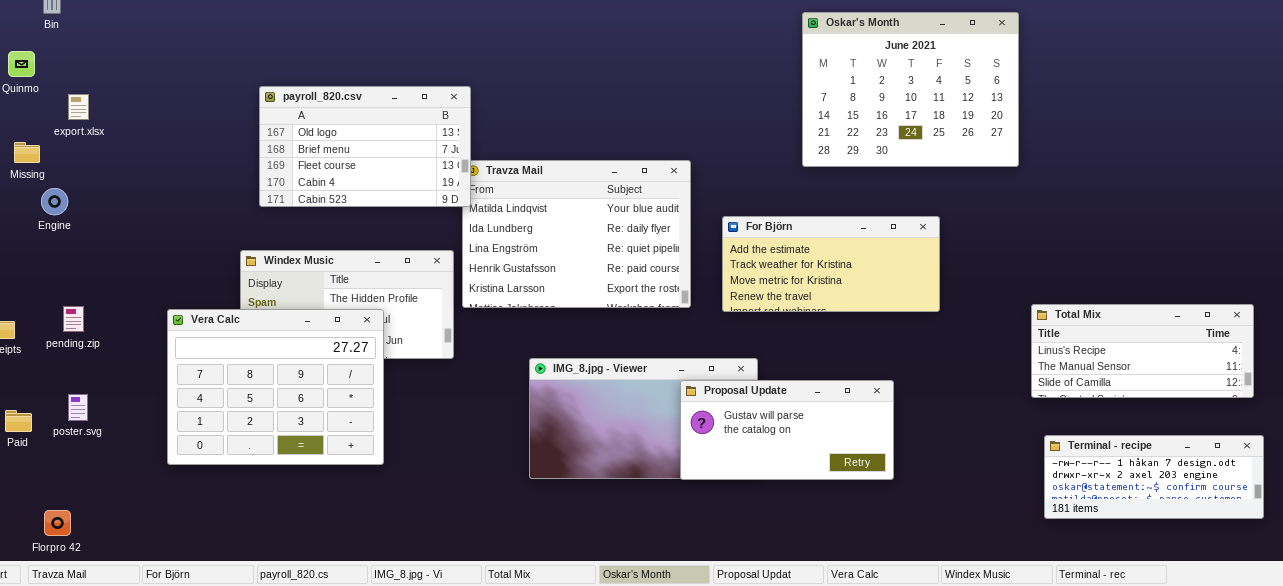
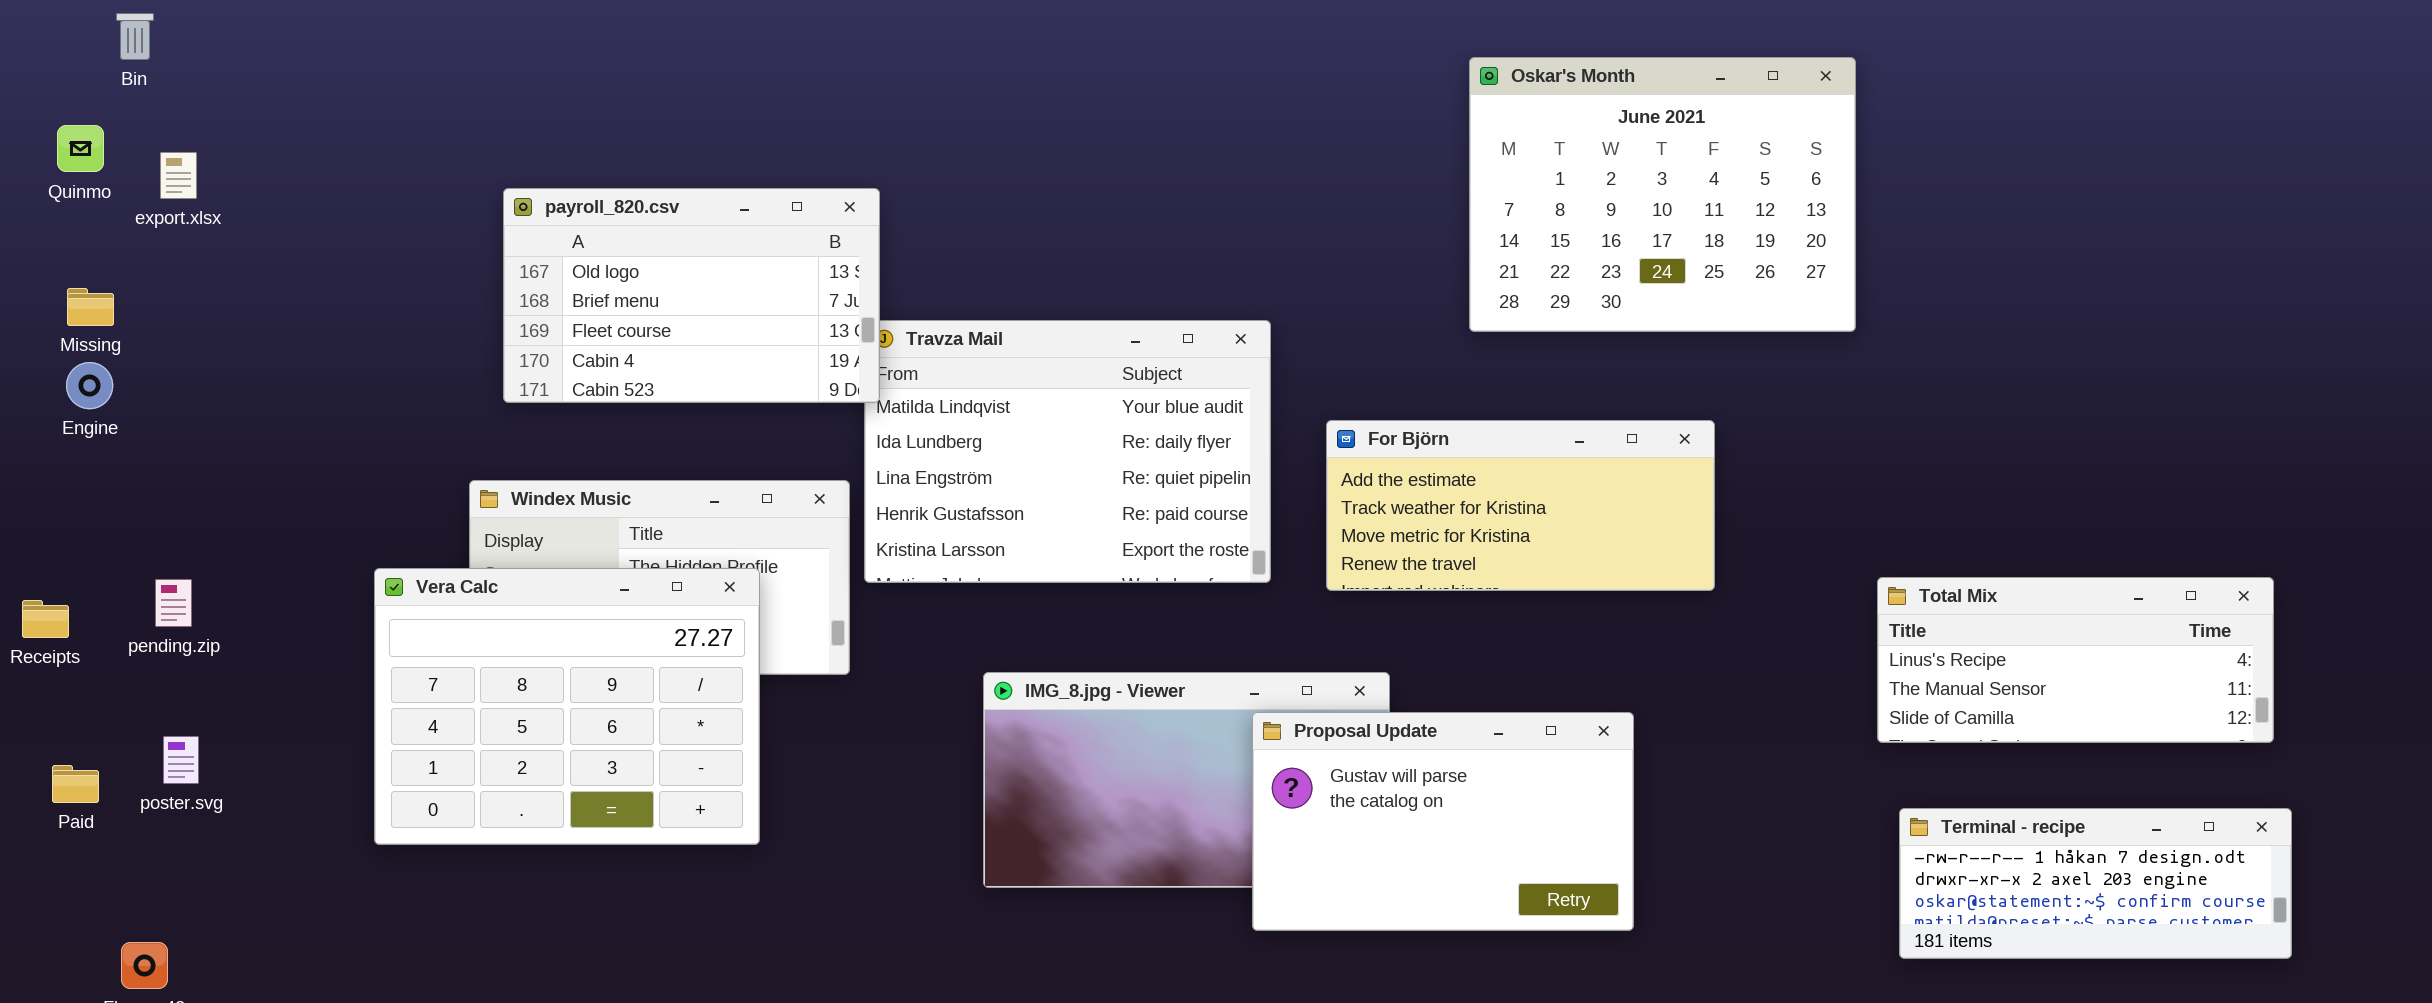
export.xlsx: [68,94,89,120] -> [160,152,197,199], moved
Engine: [41,188,68,215] -> [66,362,113,409], moved
Vera Calc: [167,309,384,465] -> [374,568,760,845], moved
Proposal Update: [680,380,894,480] -> [1252,712,1634,931], resized

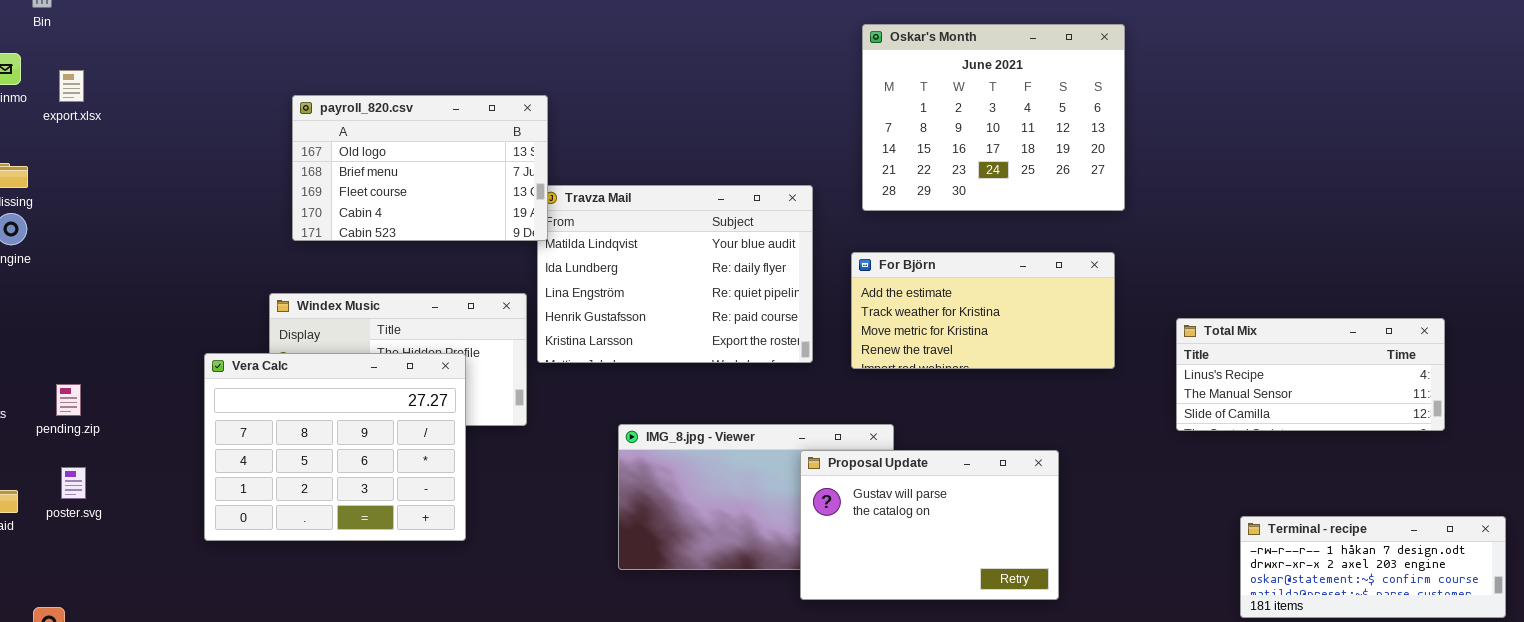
Oskar's Month: [1469,57,1856,332] -> [862,24,1125,211], moved
Total Mix: [1877,577,2274,743] -> [1176,318,1445,431], moved
pending.zip: [155,579,192,627] -> [56,384,81,416], moved

